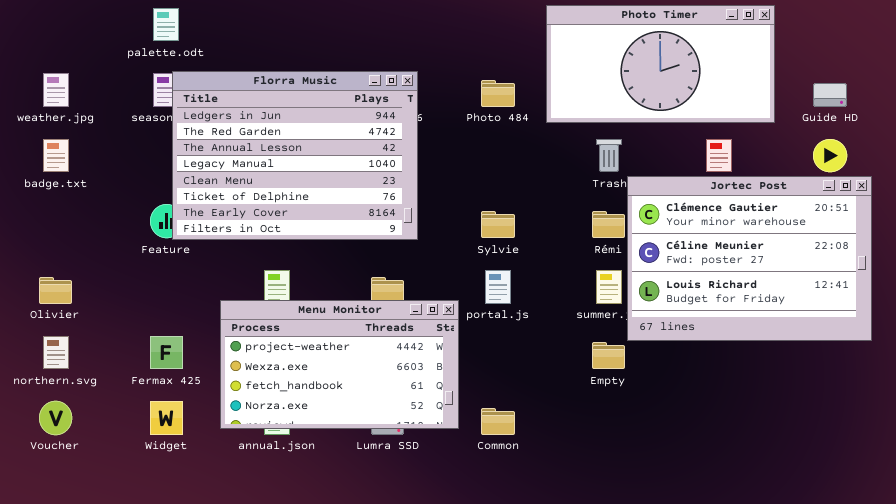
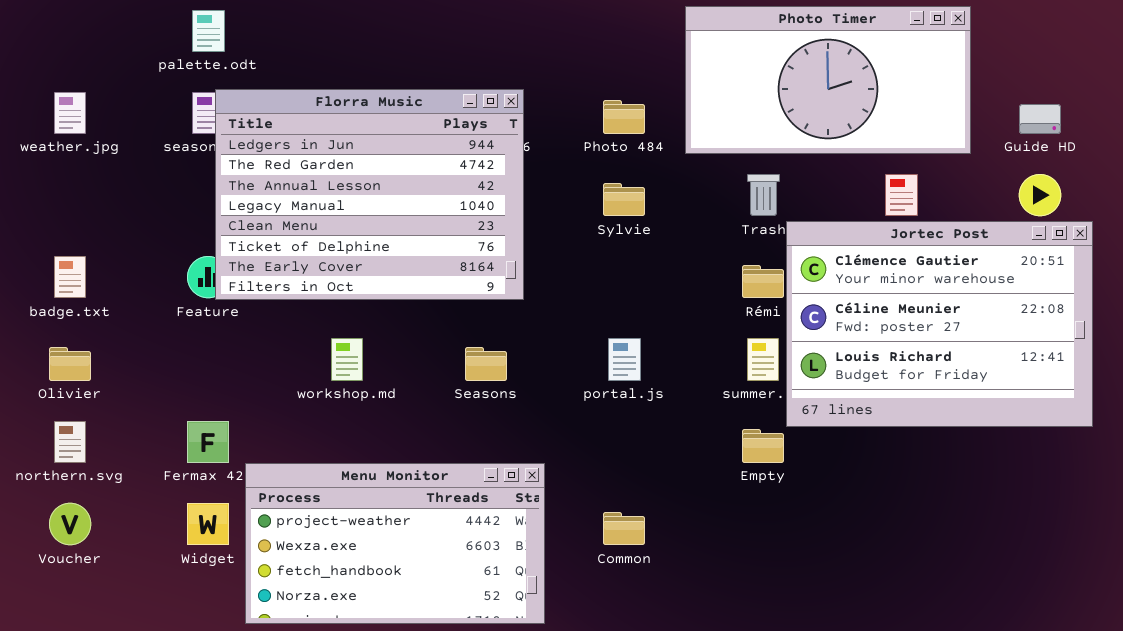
badge.txt: [43,139,69,172] -> [54,256,86,298], moved
Sylvie: [481,211,515,238] -> [603,183,645,216], moved
Menu Monitor: [220,300,459,429] -> [245,463,545,624], moved

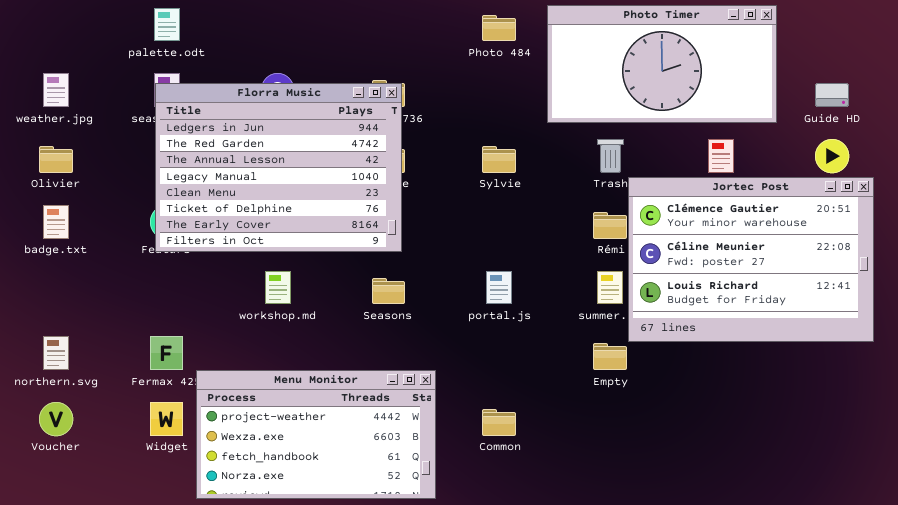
Florra Music: [215,89,524,300] -> [155,83,402,252], moved
Photo 484: [603,100,645,134] -> [482,15,516,41], moved
Olivier: [49,347,91,381] -> [39,146,73,173], moved

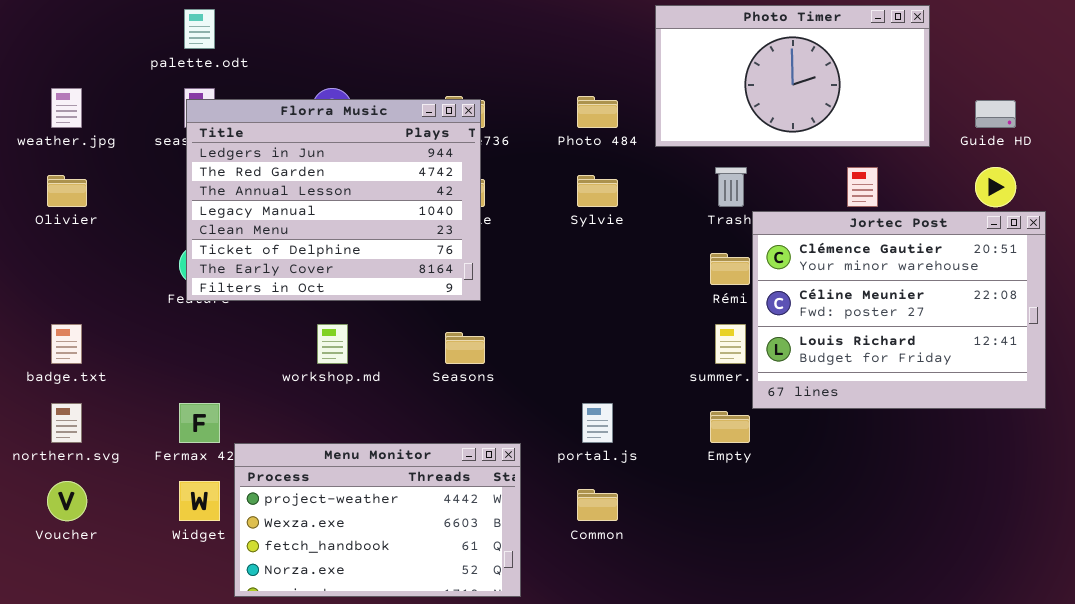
Photo 484: [482,15,516,41] -> [577,96,618,128], moved
badge.txt: [43,205,69,239] -> [51,324,82,364], moved
portal.js: [486,271,512,304] -> [582,403,613,443], moved

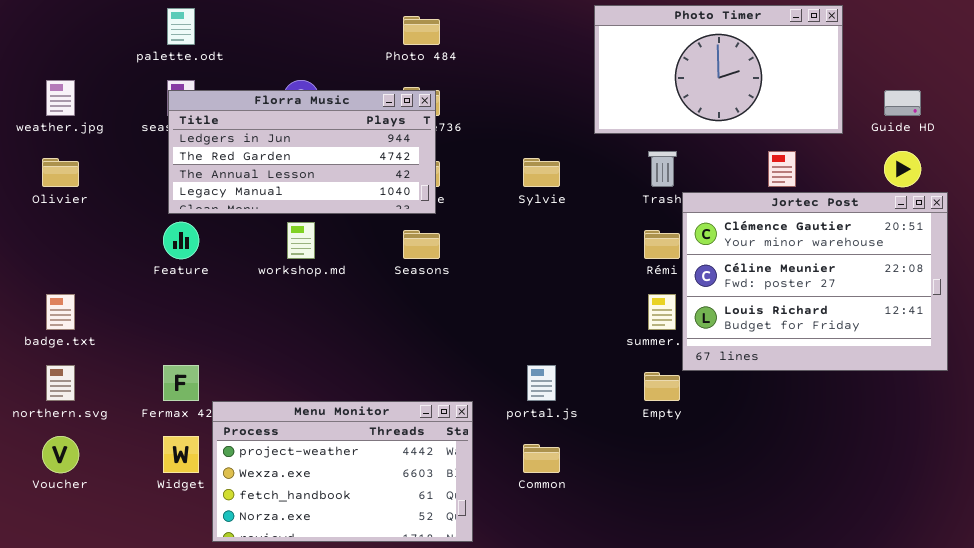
Photo 484: [577,96,618,128] -> [403,16,440,45], moved
Florra Music: [186,99,481,301] -> [168,90,436,214], resized
workshop.md: [317,324,348,364] -> [287,222,315,259], moved
Seasons: [445,332,485,364] -> [403,230,440,259], moved

